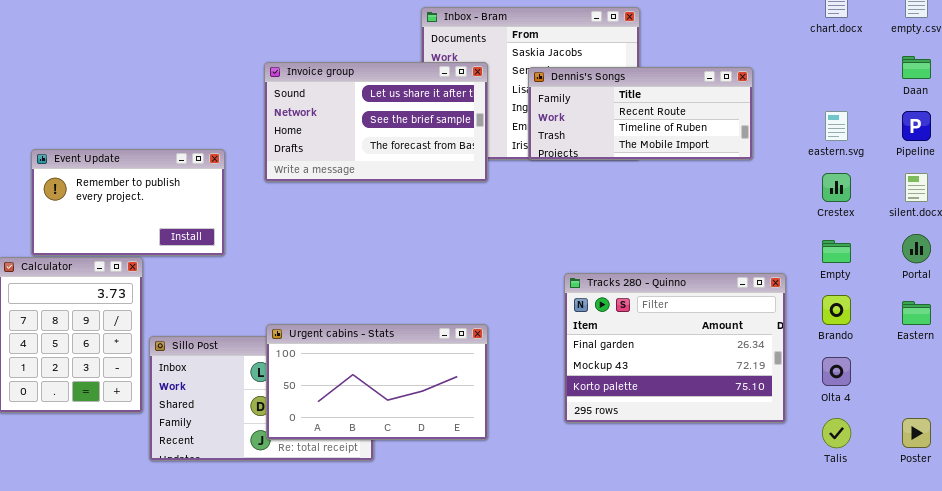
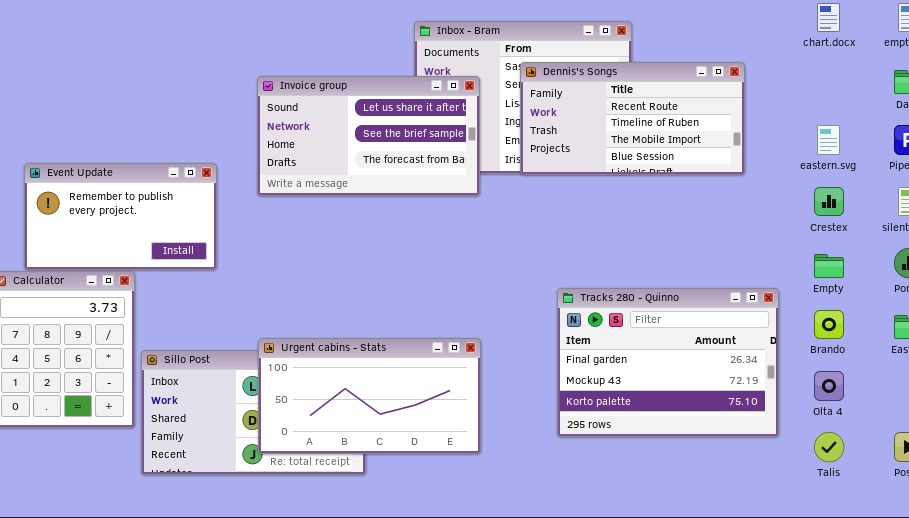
Dennis's Songs: [528,67,753,160] -> [520,62,745,175], resized

